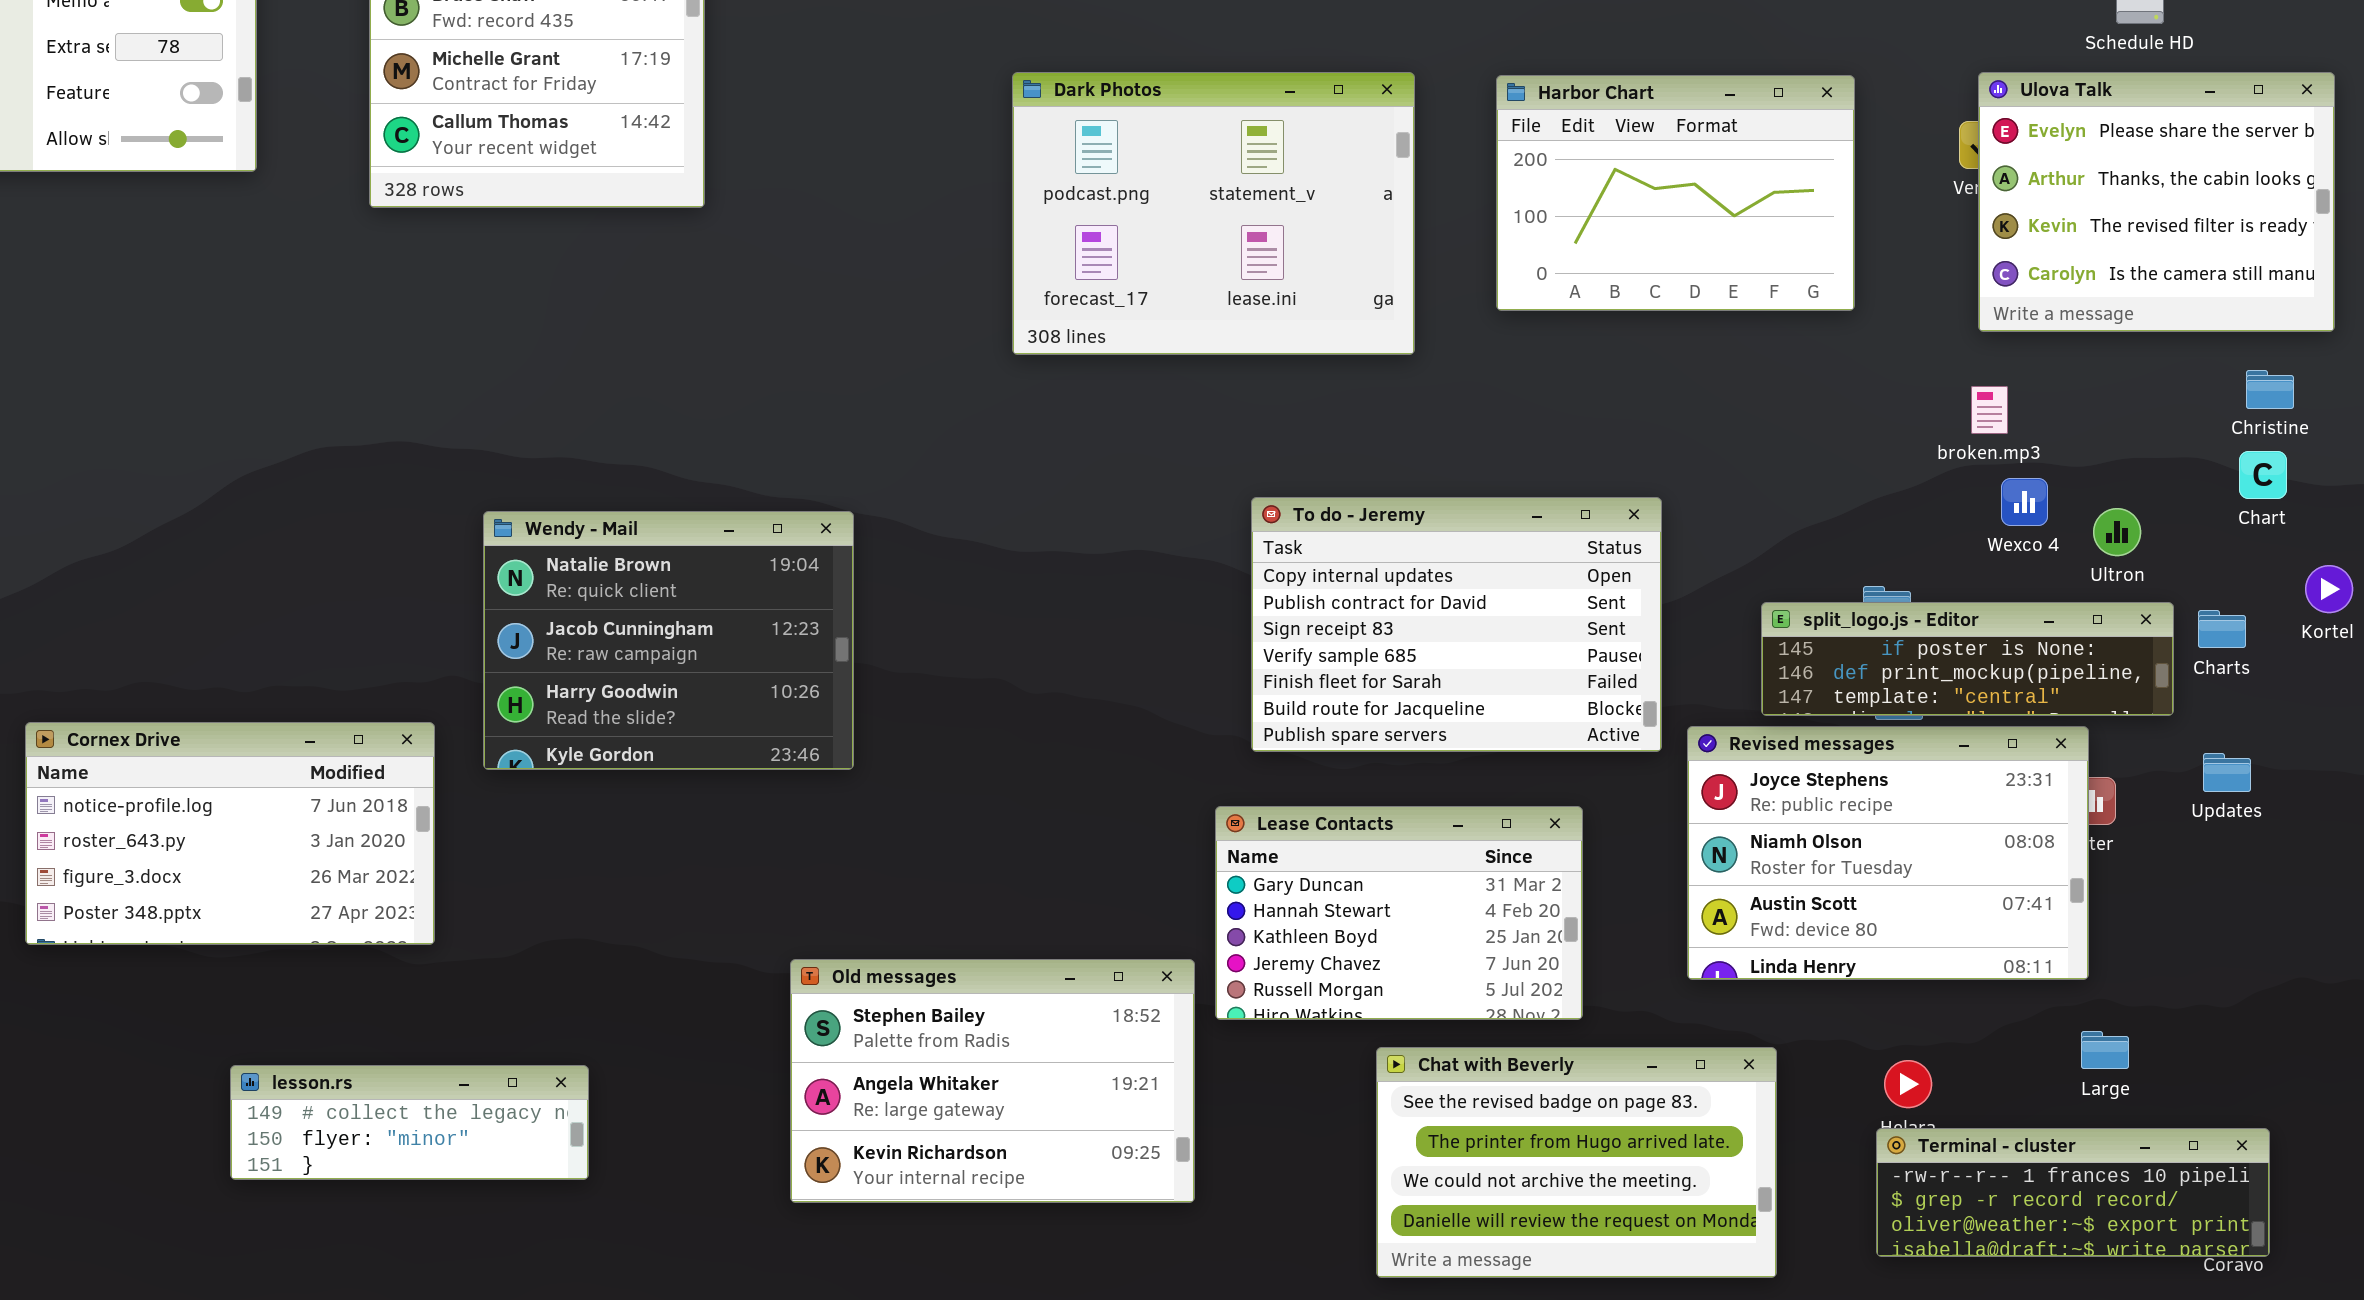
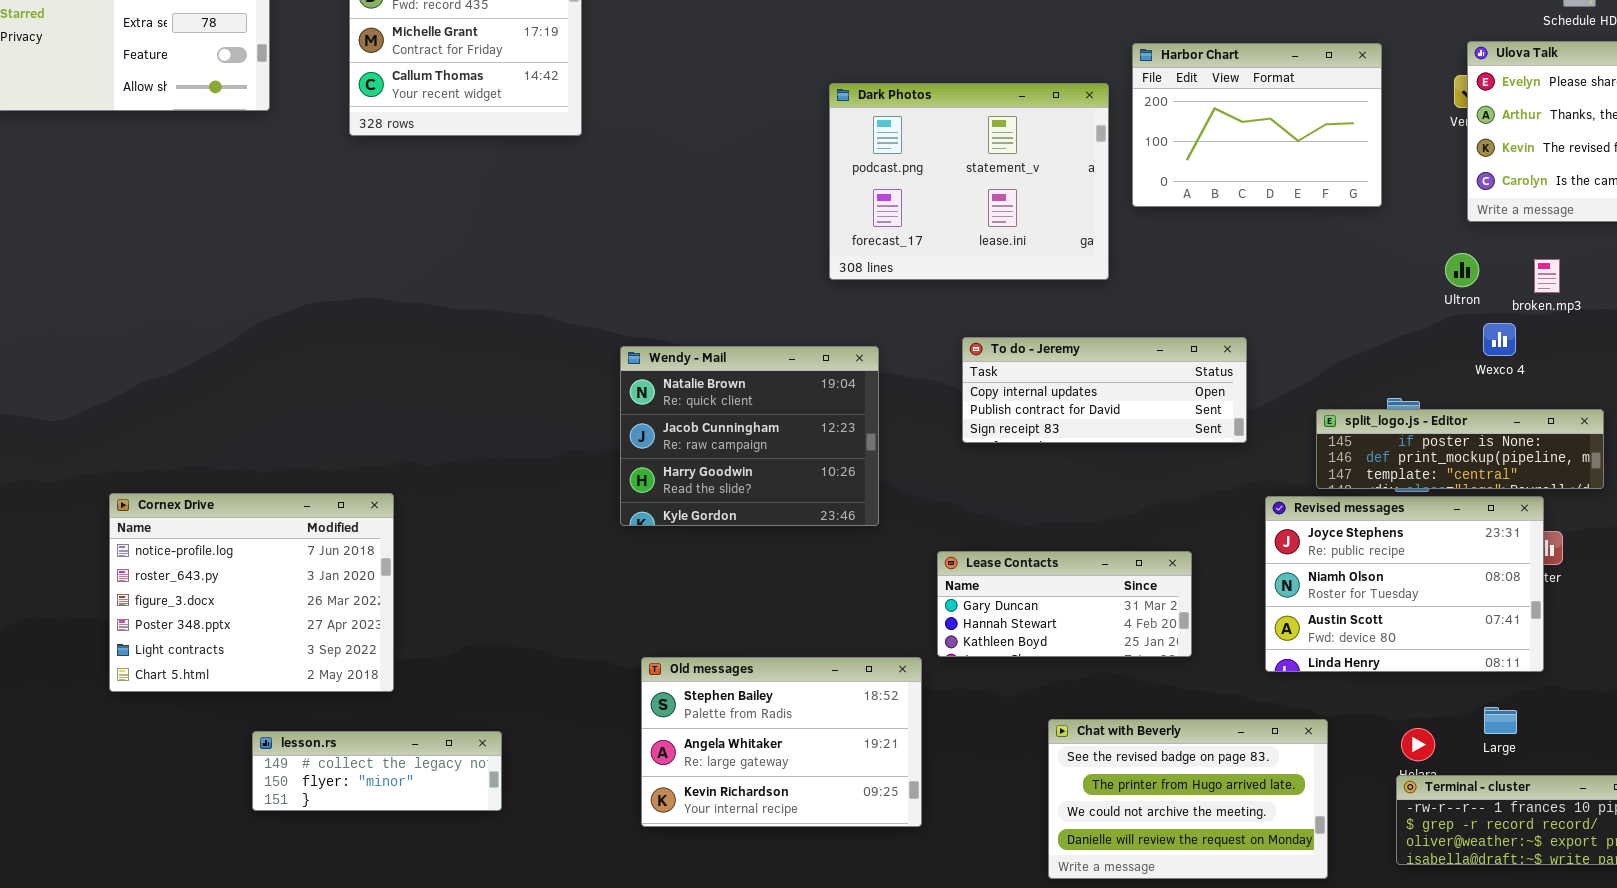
Dark Photos: [1012,72,1415,355] -> [829,83,1109,280], moved
broken.mp3: [1971,386,2008,434] -> [1534,259,1560,293], moved
To do - Jeremy: [1251,497,1662,752] -> [962,337,1247,443], resized
Ultron: [2093,508,2141,556] -> [1445,253,1479,287], moved
Wendy - Mail: [483,511,854,770] -> [620,346,879,526], moved
Cornex Drive: [25,722,435,945] -> [109,493,394,692], resized
Lease Contacts: [1215,806,1583,1020] -> [937,551,1192,657], resized
Large: [2081,1031,2129,1069] -> [1484,707,1517,734], moved

